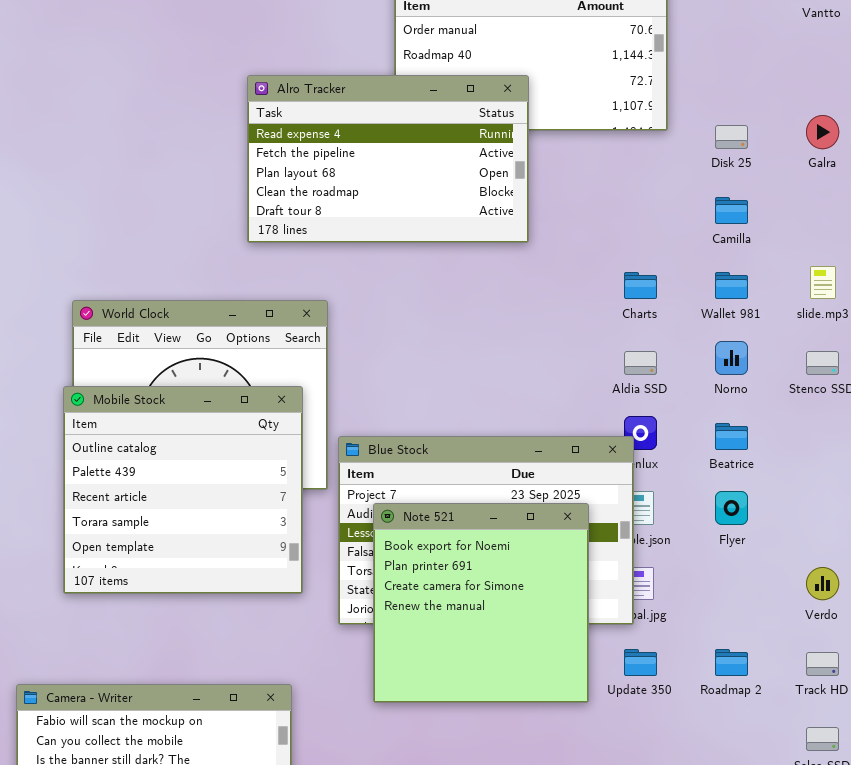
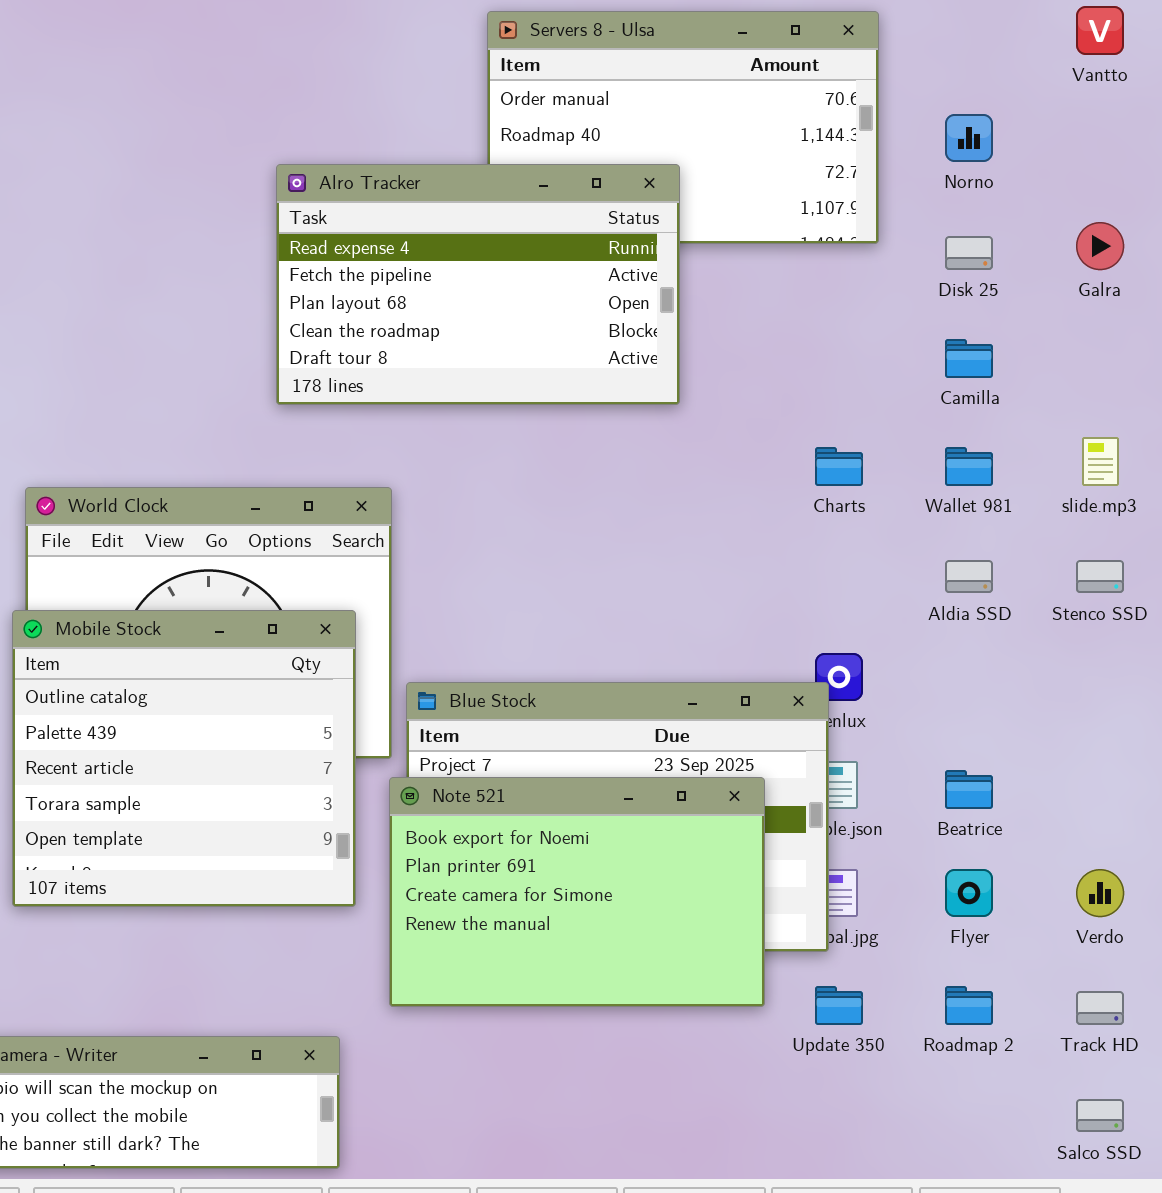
Norno: [715,341,748,375] -> [945,114,993,162], moved
Aldia SSD: [624,351,657,375] -> [945,560,993,593], moved
Beatrice: [715,423,748,450] -> [945,770,993,809], moved
Flyer: [715,491,748,525] -> [945,869,993,917], moved
Note 521: [373,503,589,703] -> [389,777,765,1007], resized

